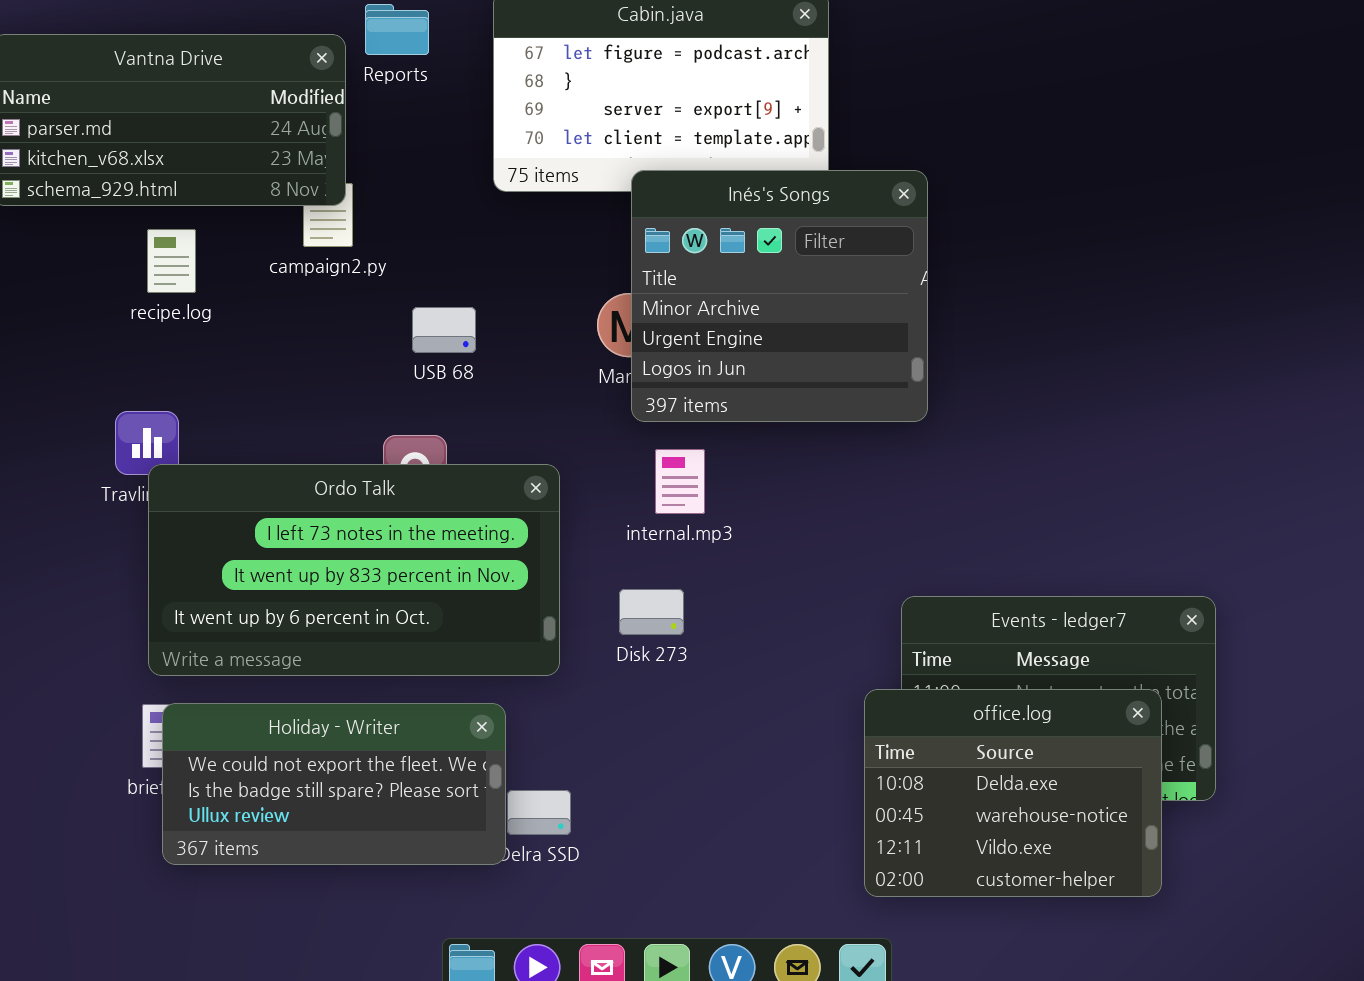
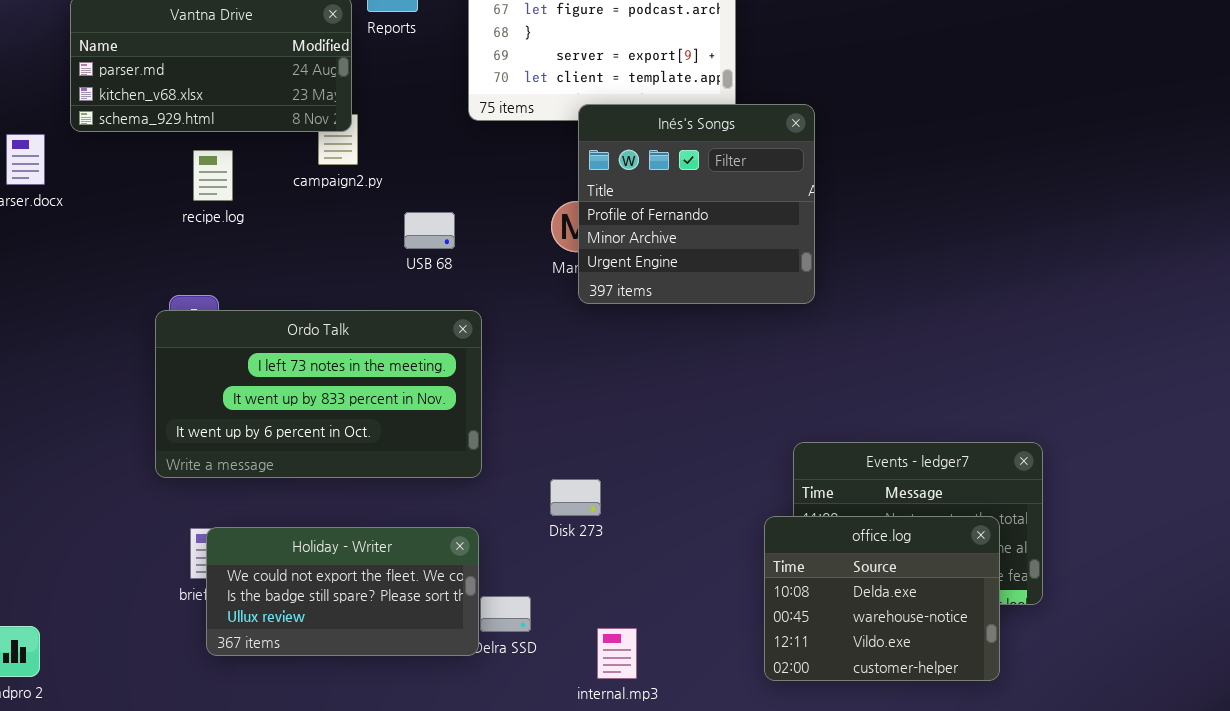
Inés's Songs: [631,170,928,422] -> [578,104,815,304], scrolled up 1 row
internal.mp3: [655,449,705,514] -> [597,628,637,679], moved
Ordo Talk: [148,464,560,676] -> [155,310,482,478], moved
Disk 273: [619,589,684,635] -> [550,479,601,516], moved

